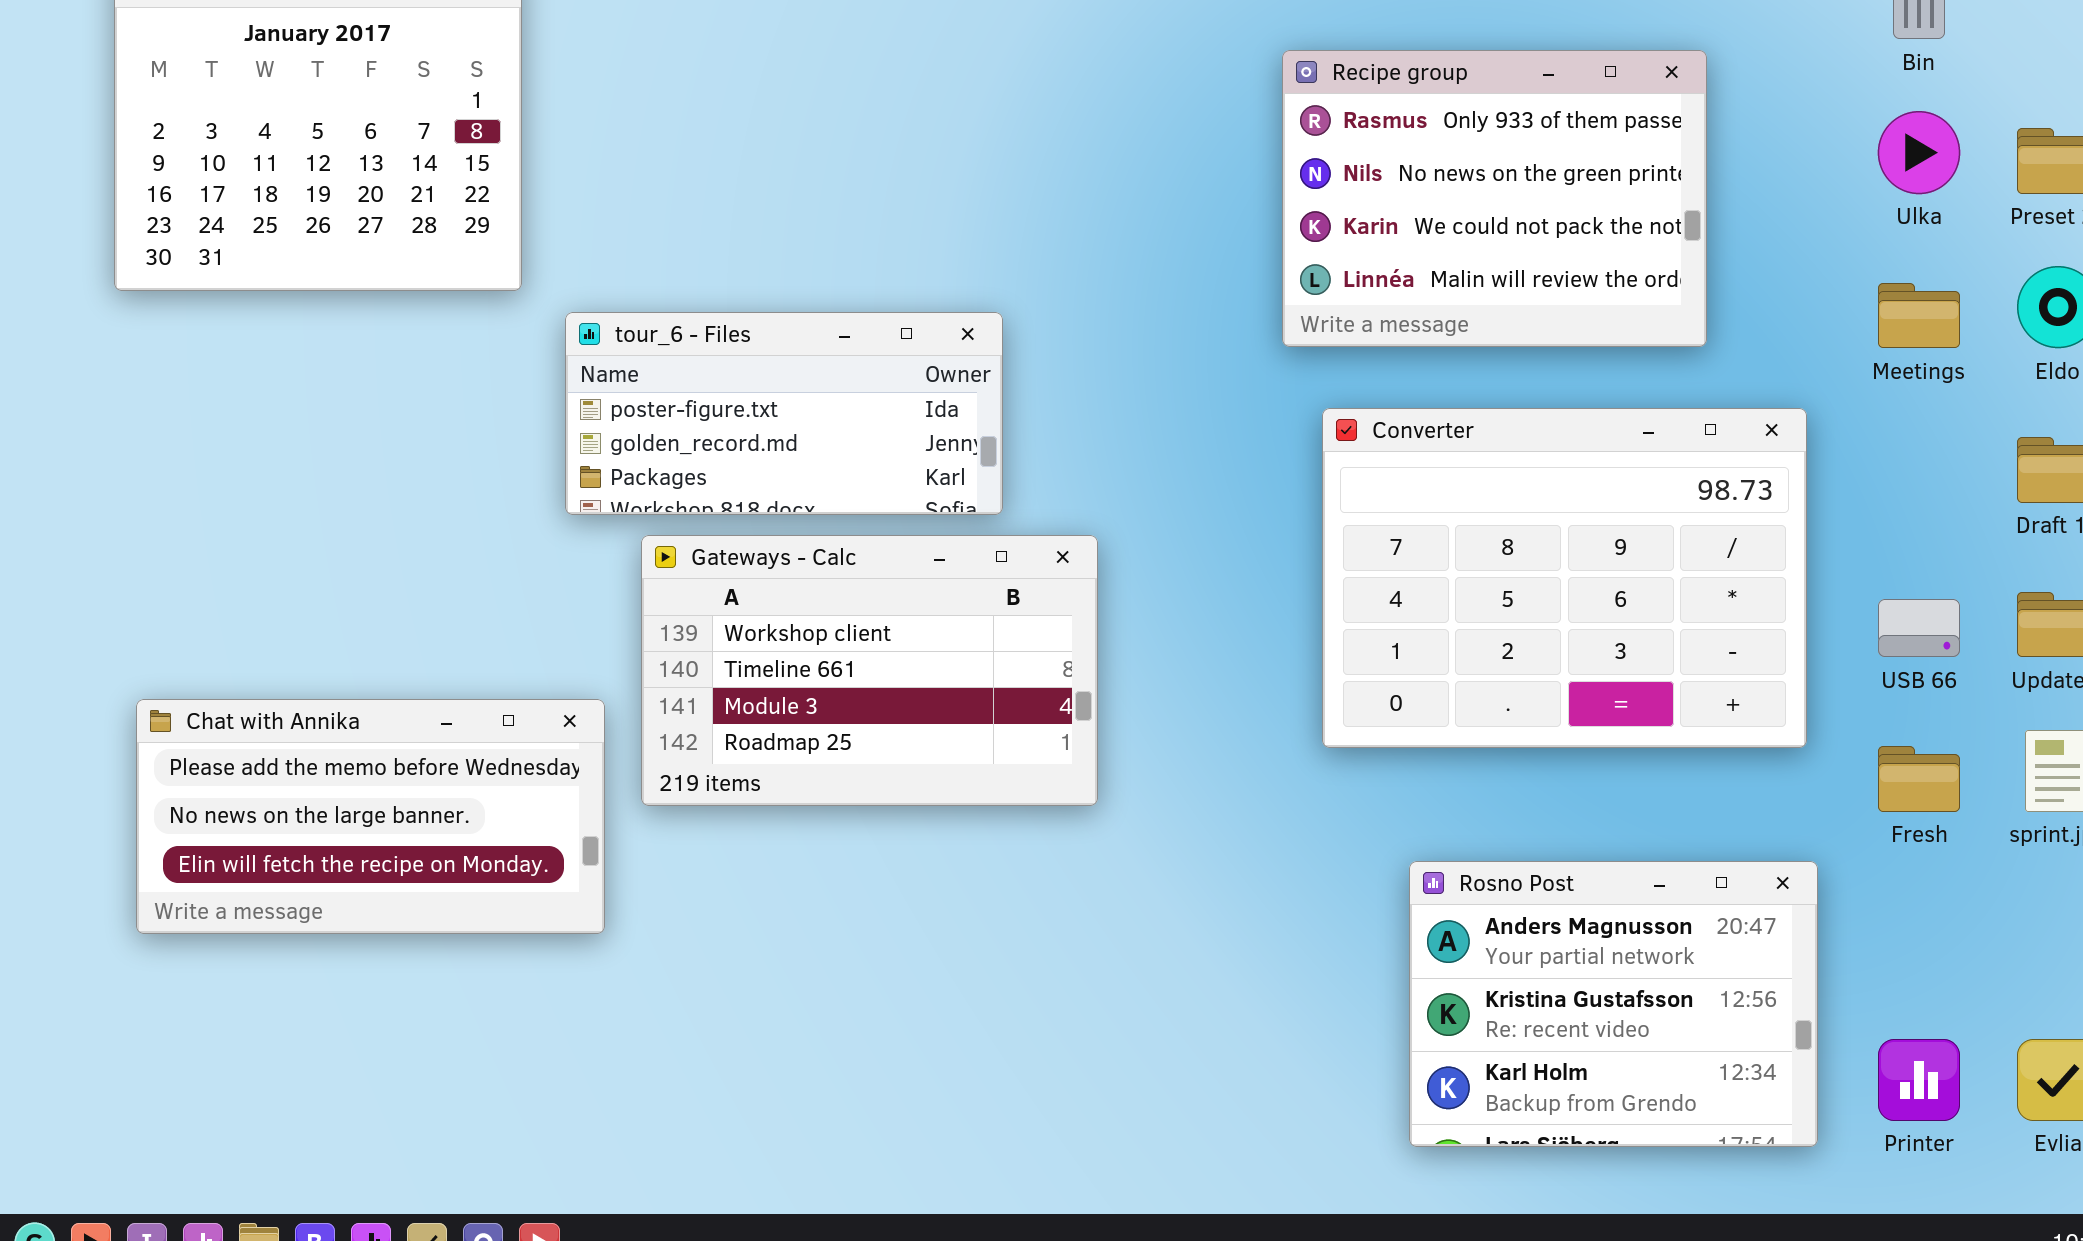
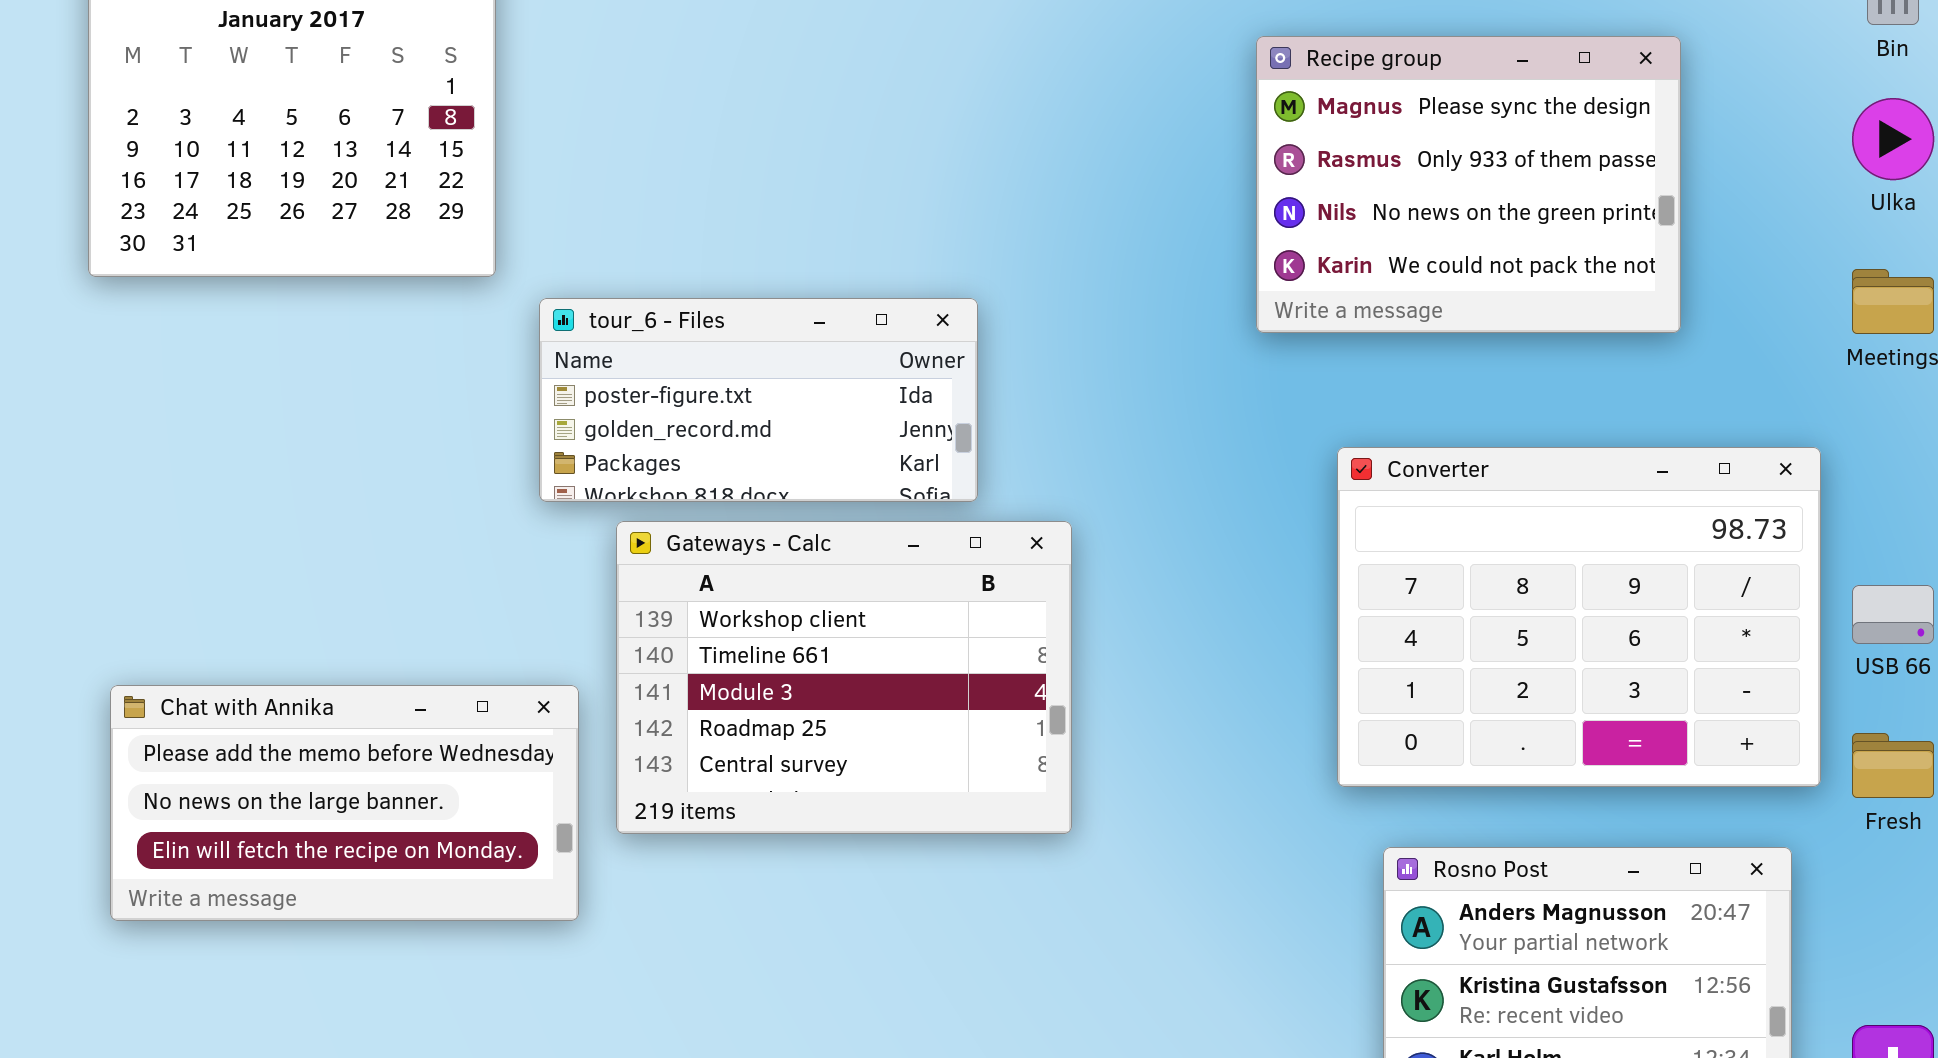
Recipe group: [1282,50,1707,347] -> [1256,36,1681,333], scrolled up 1 row
Converter: [1322,408,1807,748] -> [1337,447,1821,787], moved
Gateways - Calc: [641,535,1098,806] -> [616,521,1072,834], resized

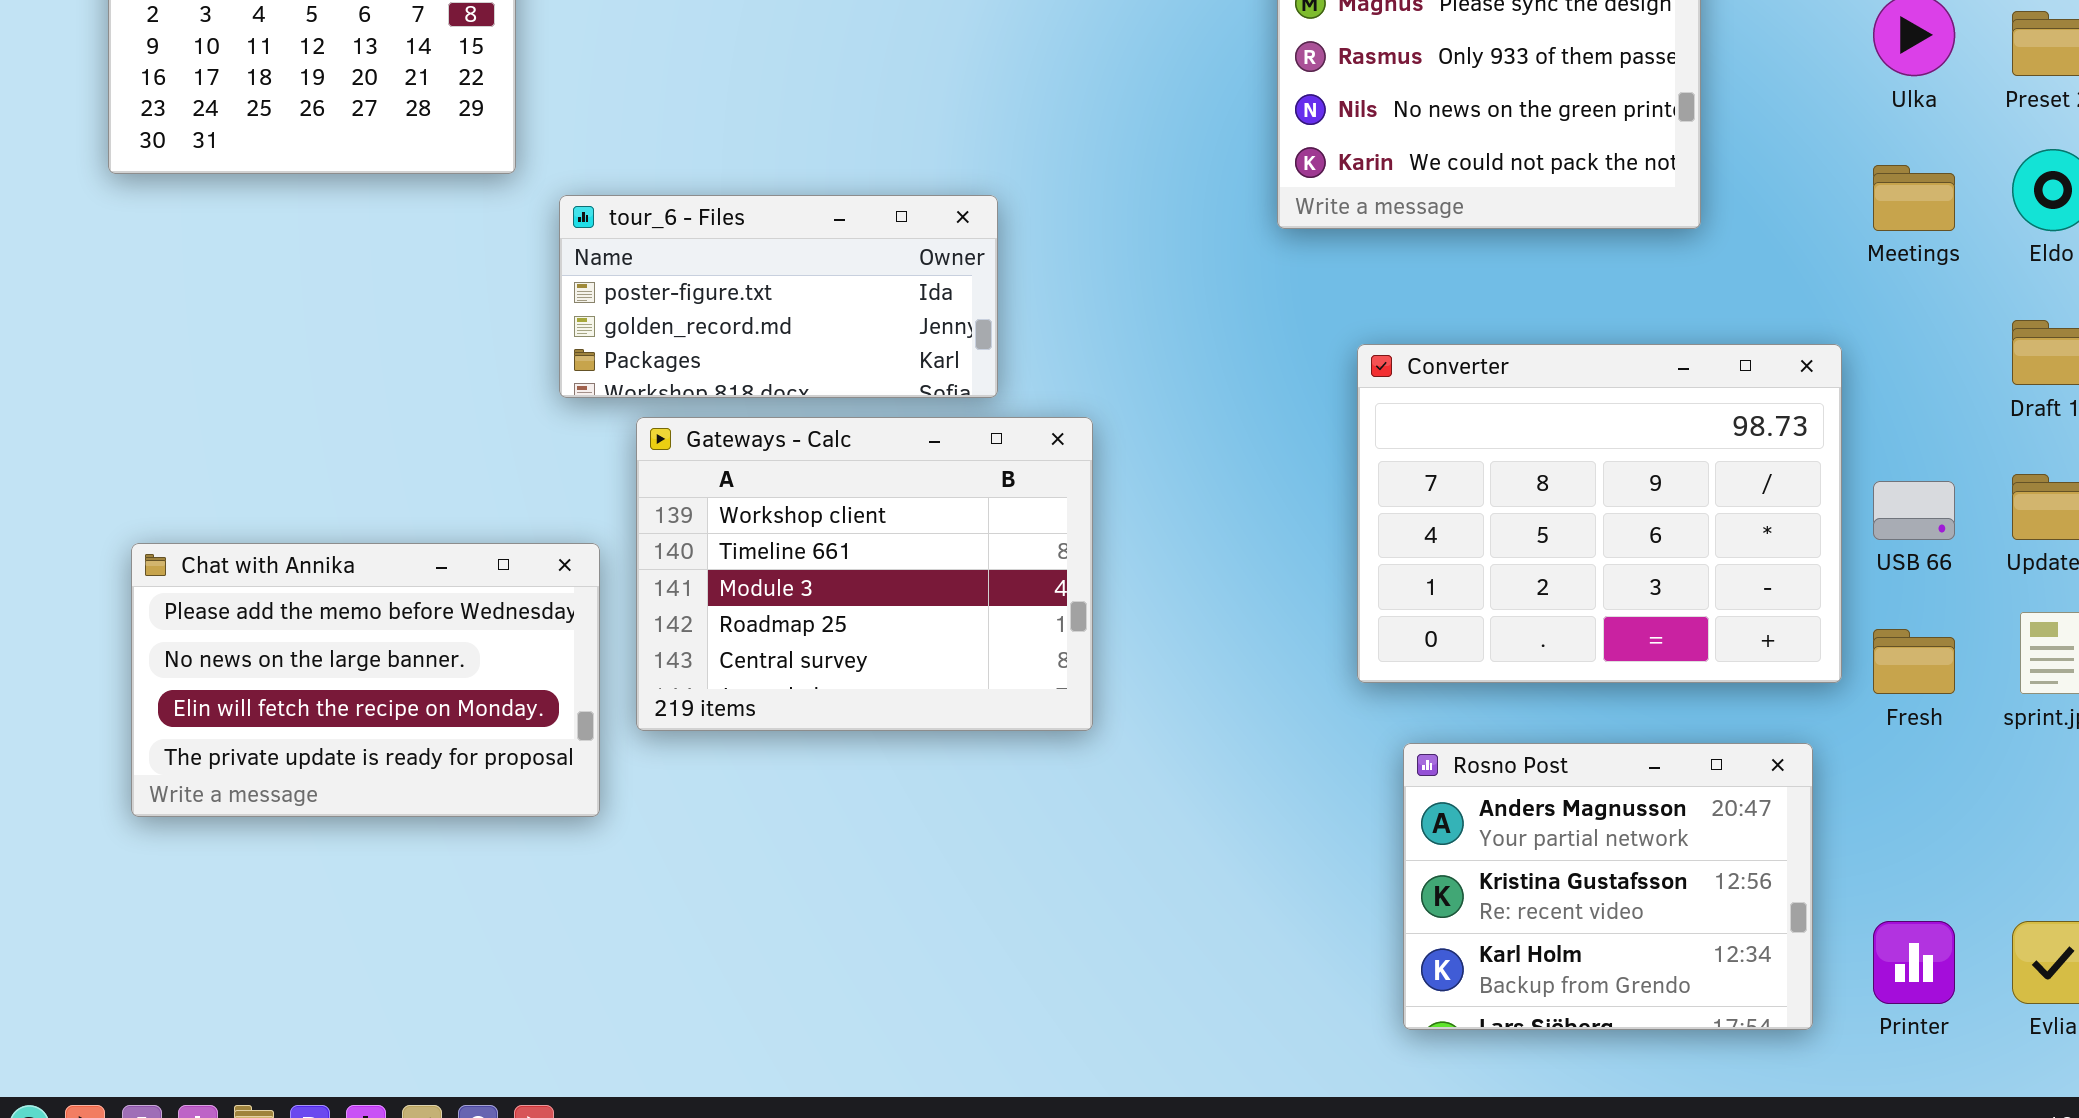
Chat with Annika: [110,685,579,921] -> [131,543,600,817], resized

